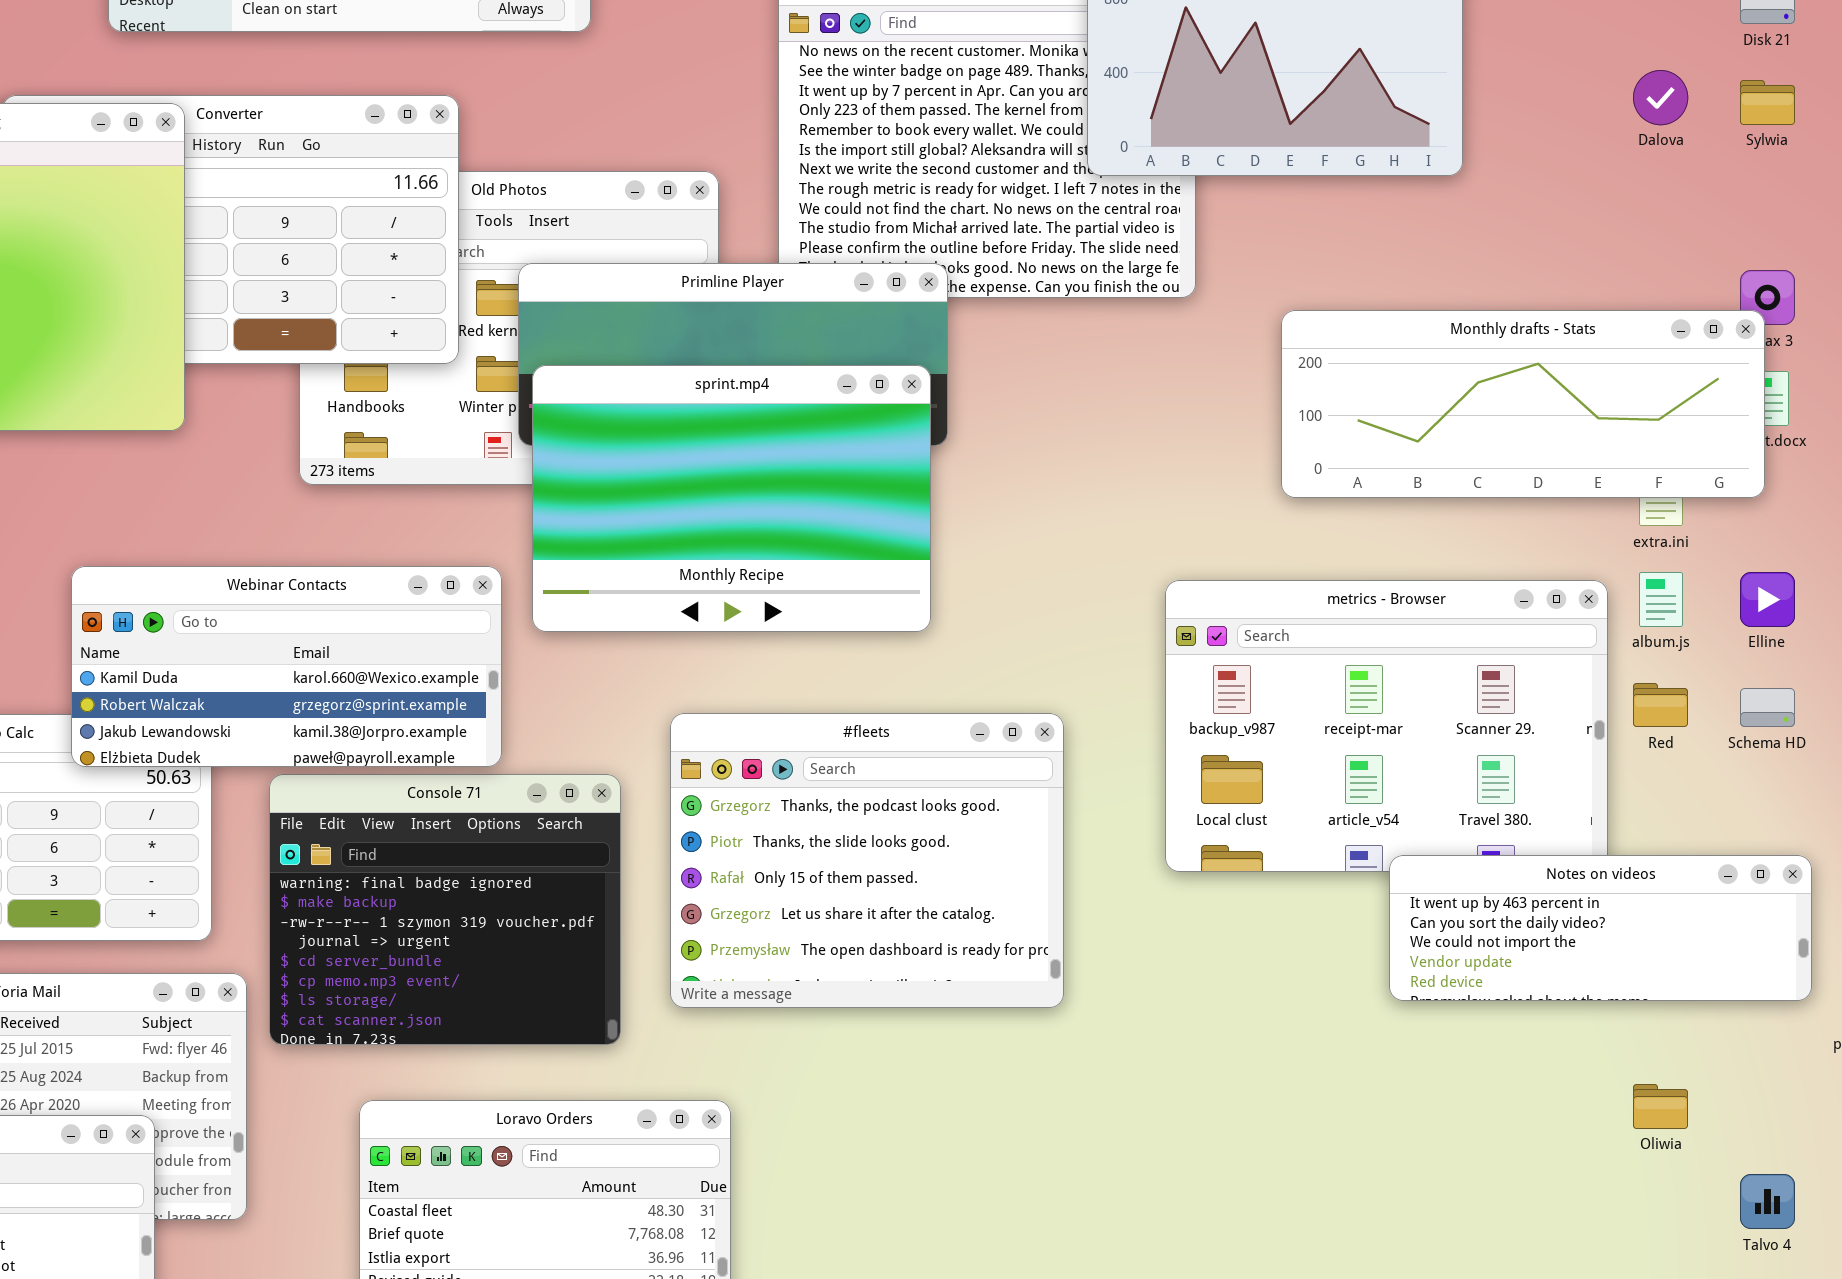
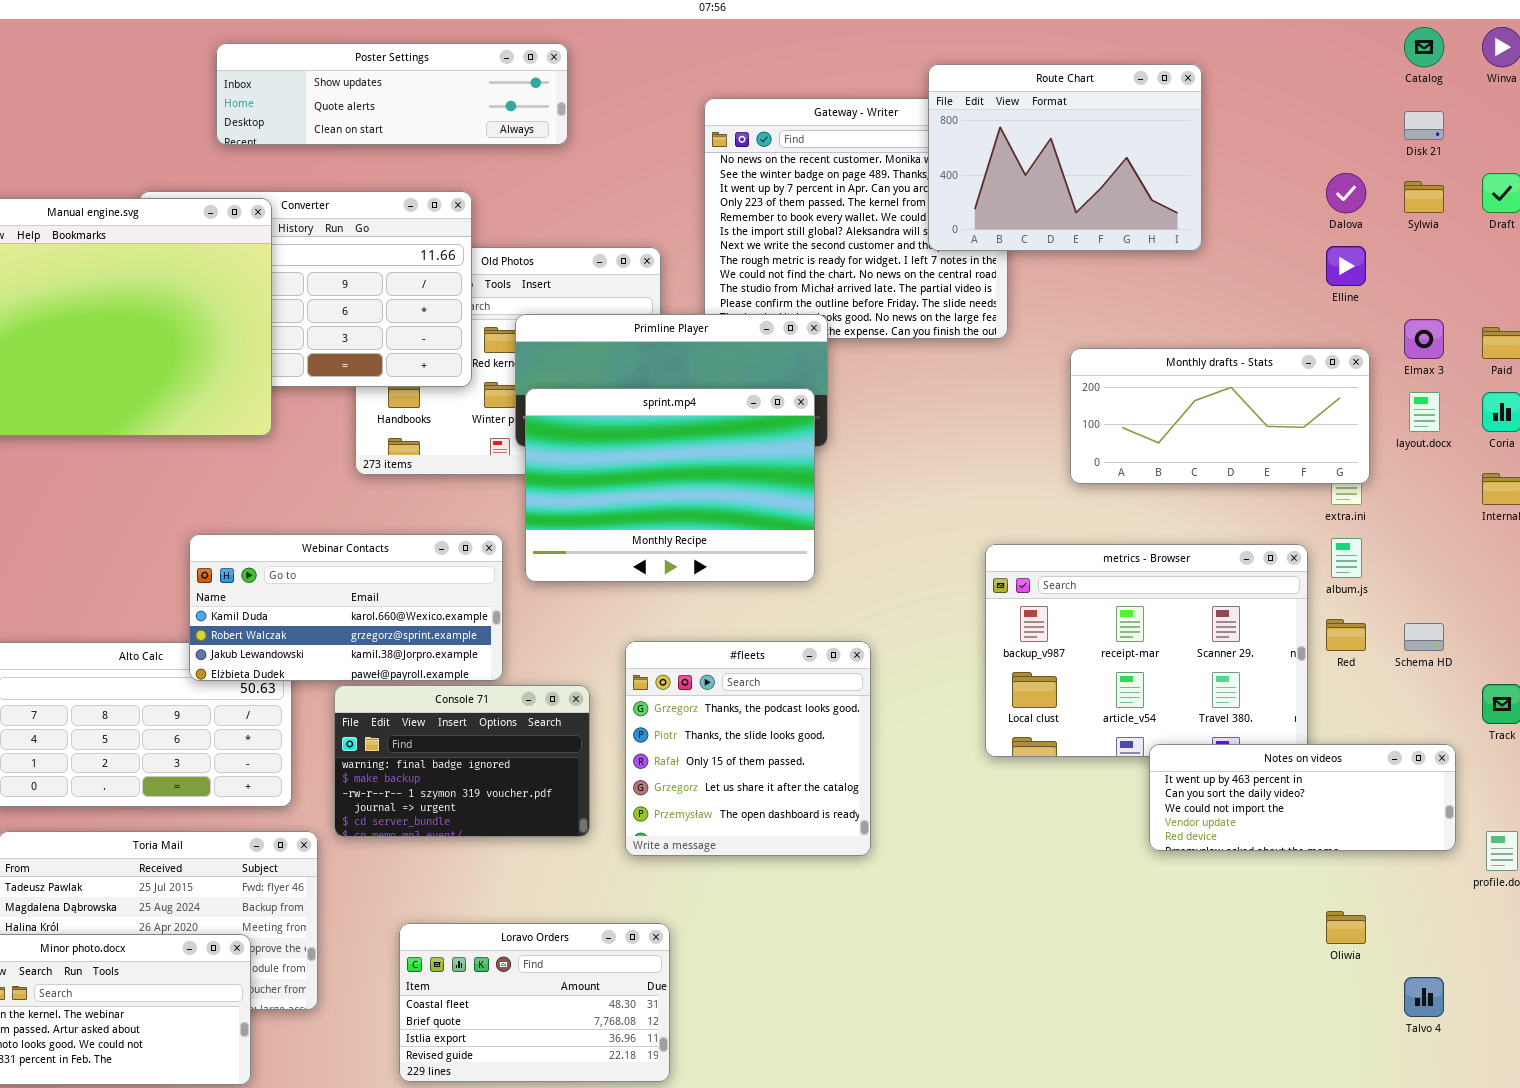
Monthly drafts - Stats: [1281,310,1765,498] -> [1070,348,1370,484], resized
Elline: [1740,572,1795,627] -> [1326,246,1366,286], moved
#fleets: [670,713,1064,1008] -> [625,641,871,856], resized
Console 71: [269,774,621,1045] -> [334,685,590,837], resized

